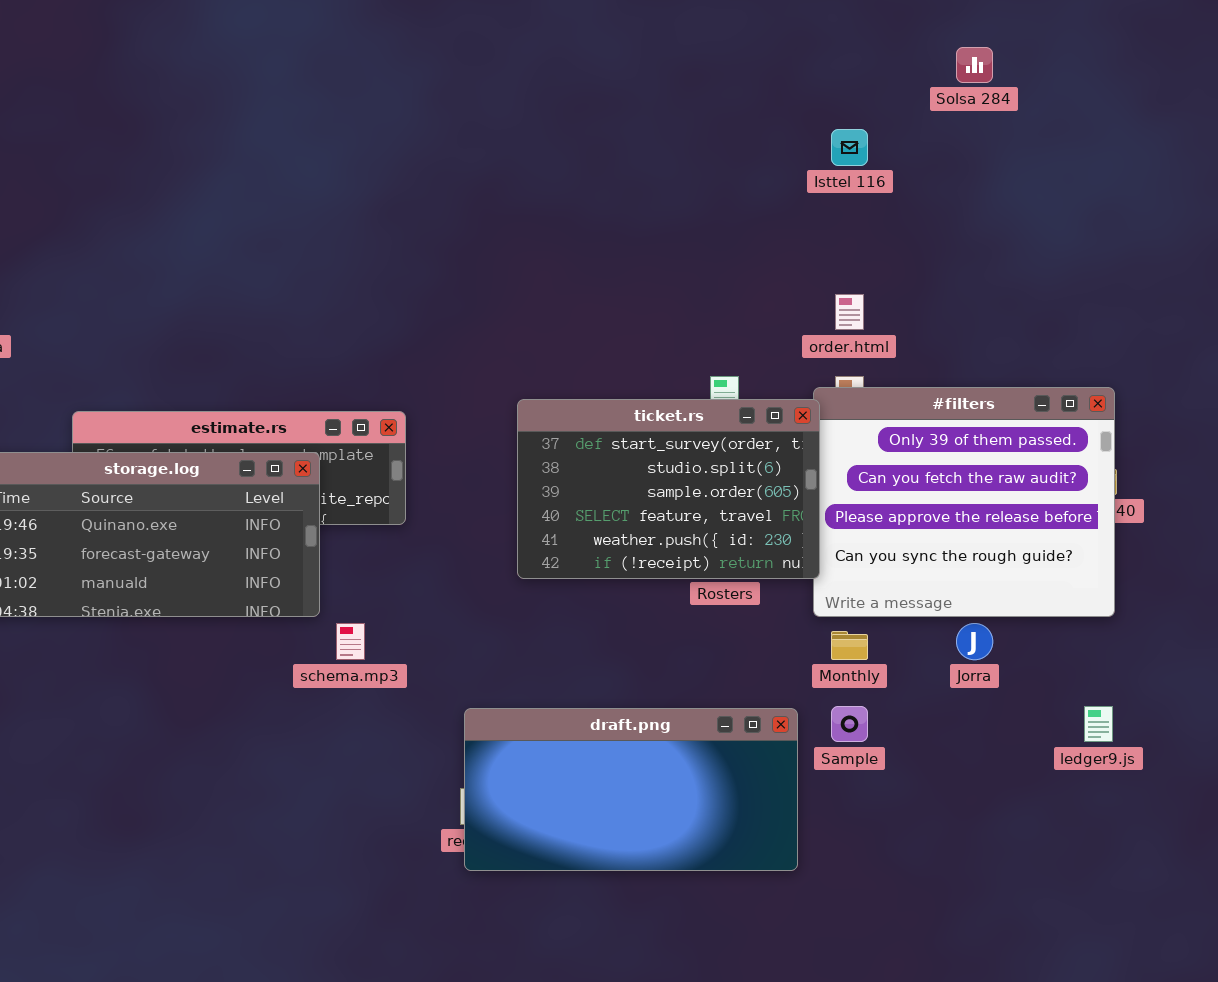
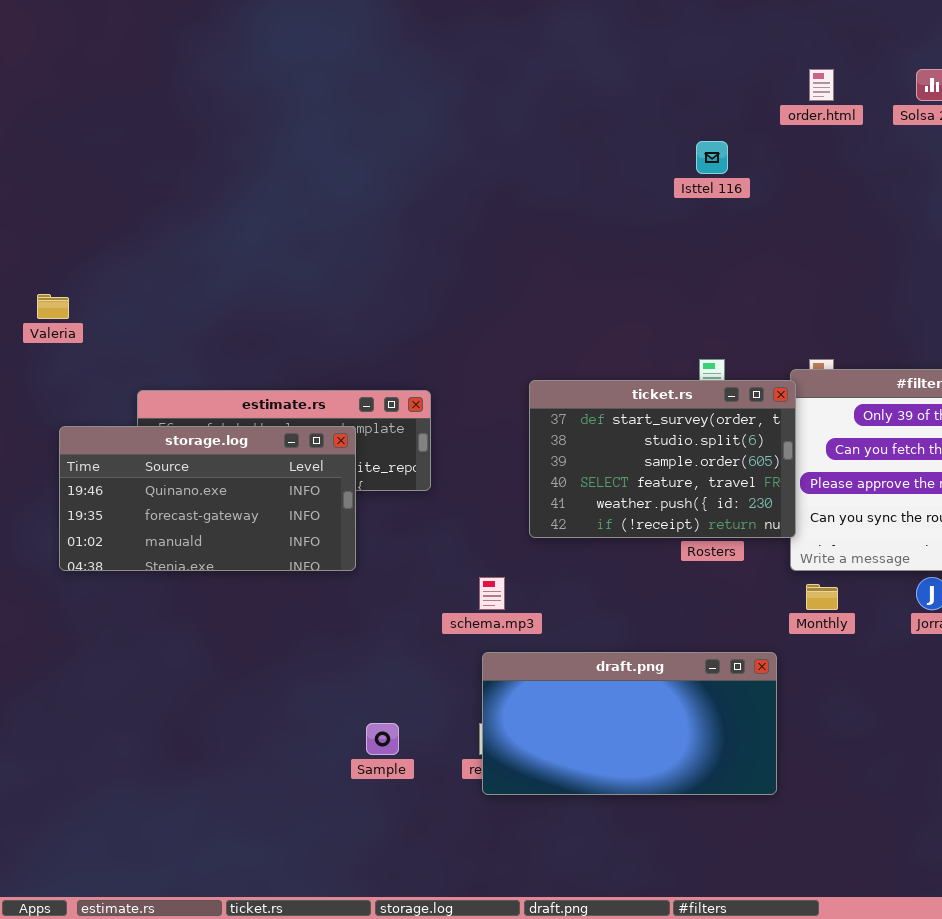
Isttel 116: [831,129,868,166] -> [696,141,728,174], moved
order.html: [835,294,864,330] -> [809,69,834,101], moved
schema.mp3: [336,623,365,660] -> [479,577,505,610], moved
Sample: [831,706,868,742] -> [366,723,399,755], moved

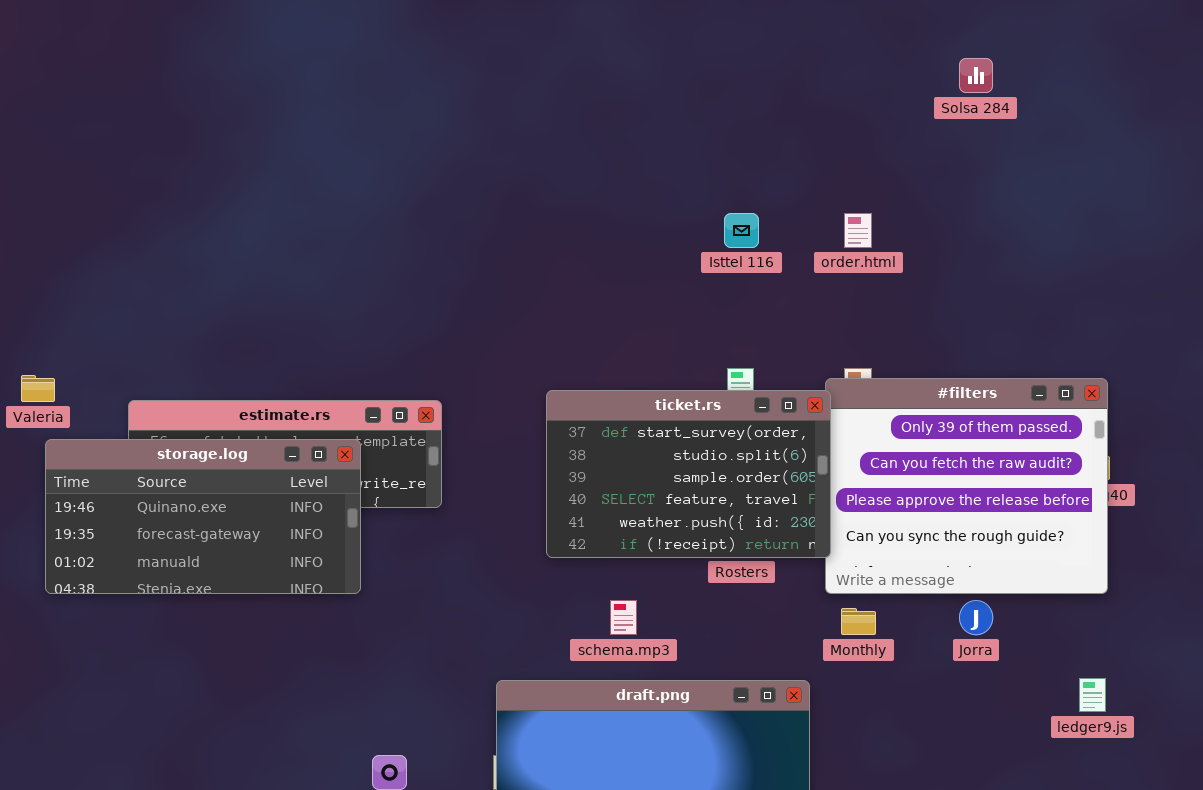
order.html: [809,69,834,101] -> [844,213,872,248], moved
Isttel 116: [696,141,728,174] -> [724,213,759,248], moved
Valeria: [37,294,69,319] -> [21,375,55,402], moved
schema.mp3: [479,577,505,610] -> [610,600,637,635], moved

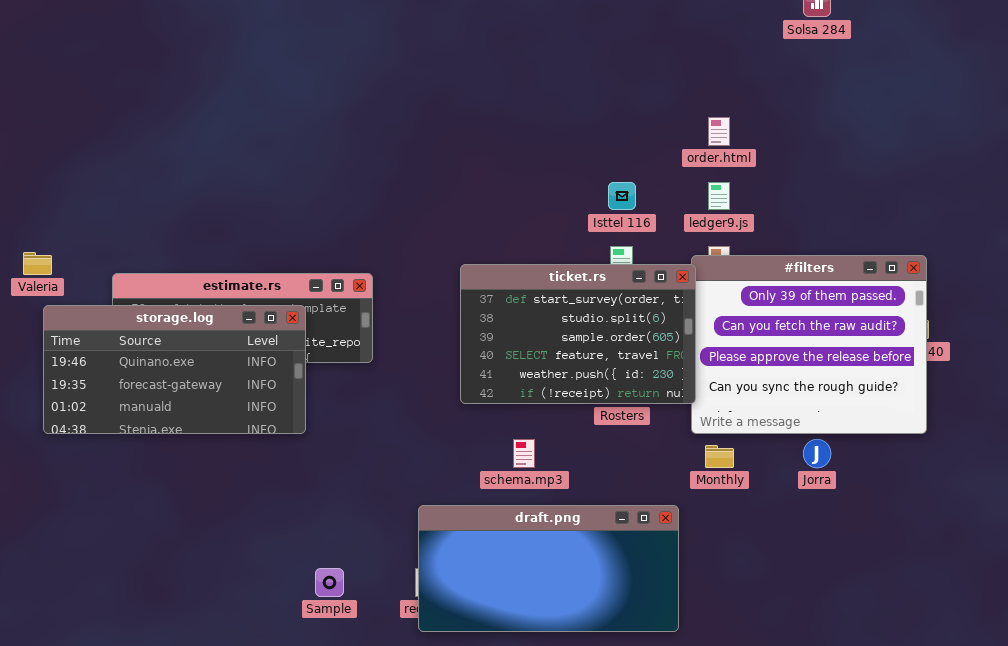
Isttel 116: [724,213,759,248] -> [608,182,636,210], moved
ledger9.js: [1079,678,1106,712] -> [708,182,730,210], moved

